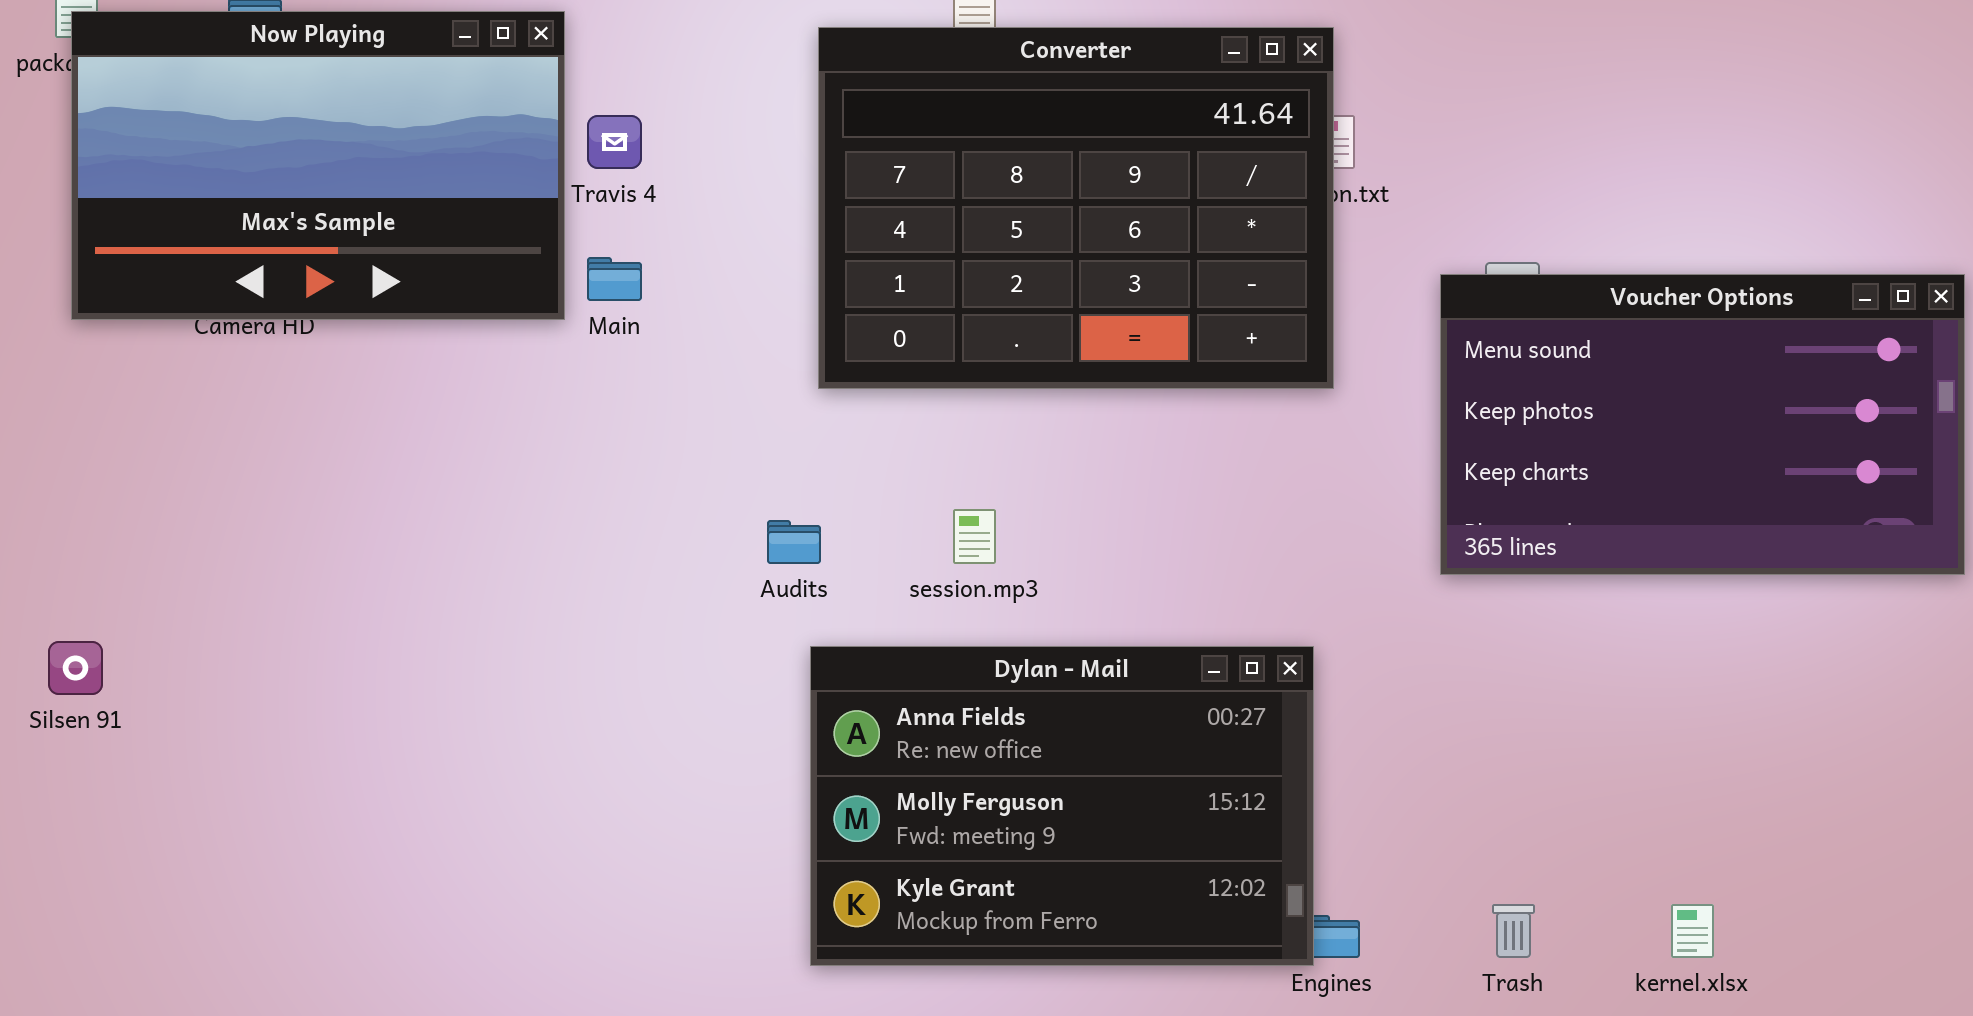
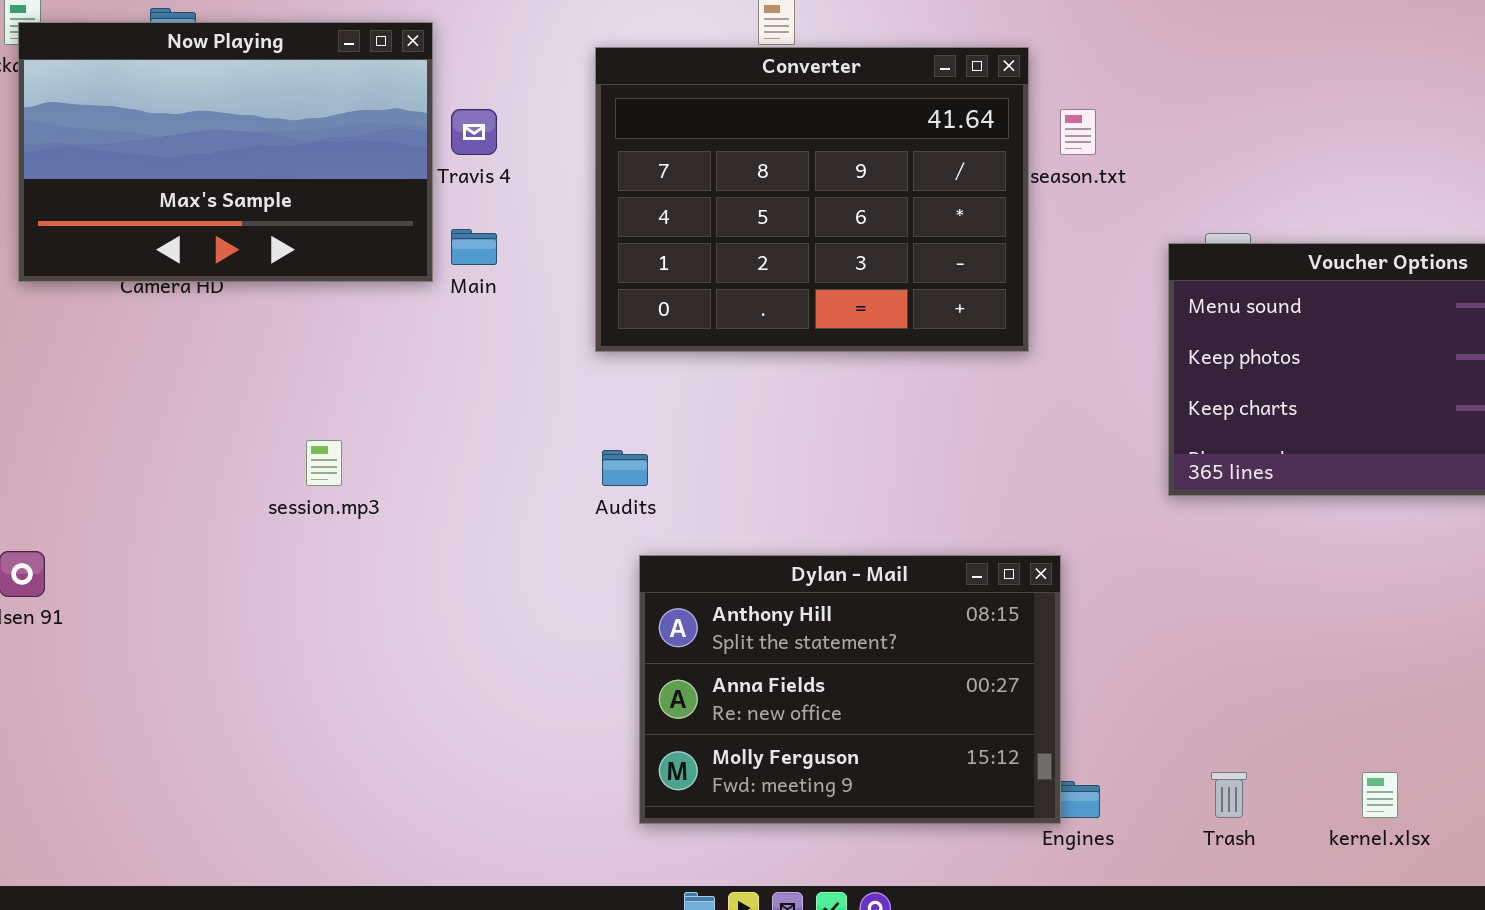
Converter: [818,27,1334,389] -> [595,47,1029,352], moved
session.mp3: [953,509,996,564] -> [306,440,342,486], moved
Dylan - Mail: [810,646,1314,966] -> [639,555,1061,824], scrolled up 1 row

